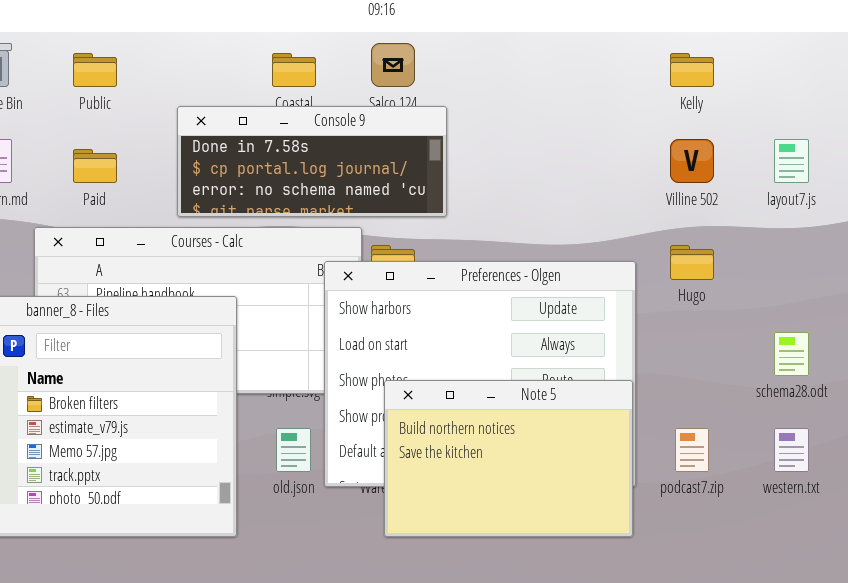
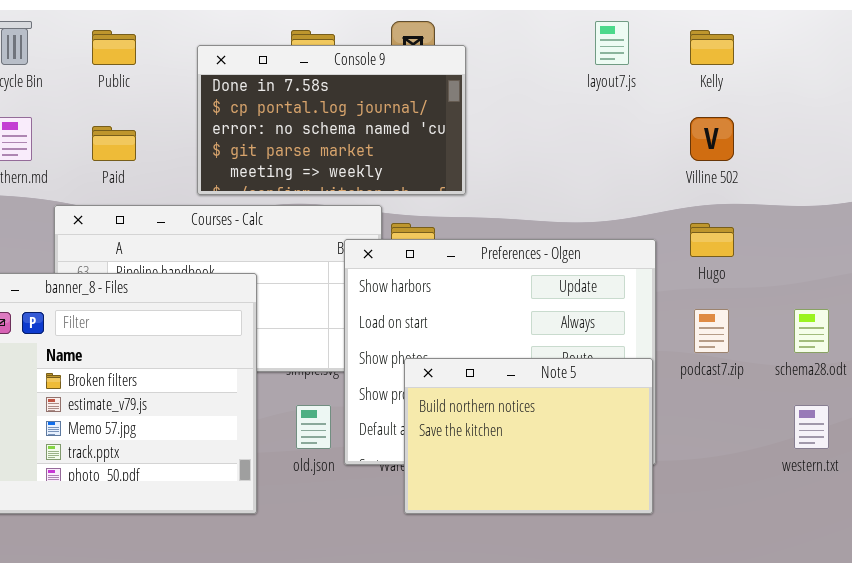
Console 9: [177,106,447,217] -> [197,45,466,195], resized
layout7.js: [774,139,809,183] -> [595,21,629,65], moved
podcast7.zip: [675,428,709,472] -> [694,309,729,353], moved

